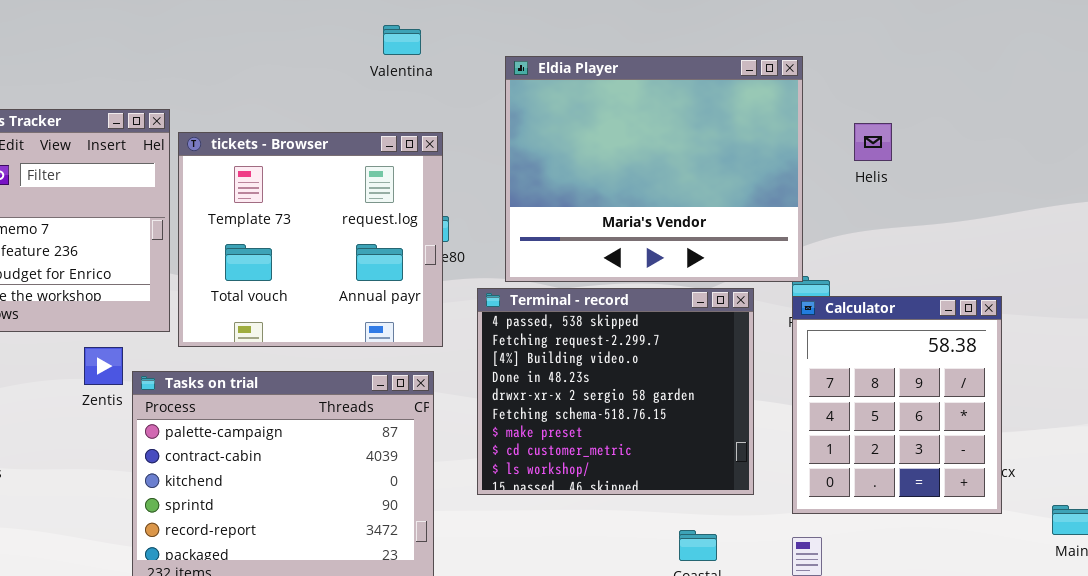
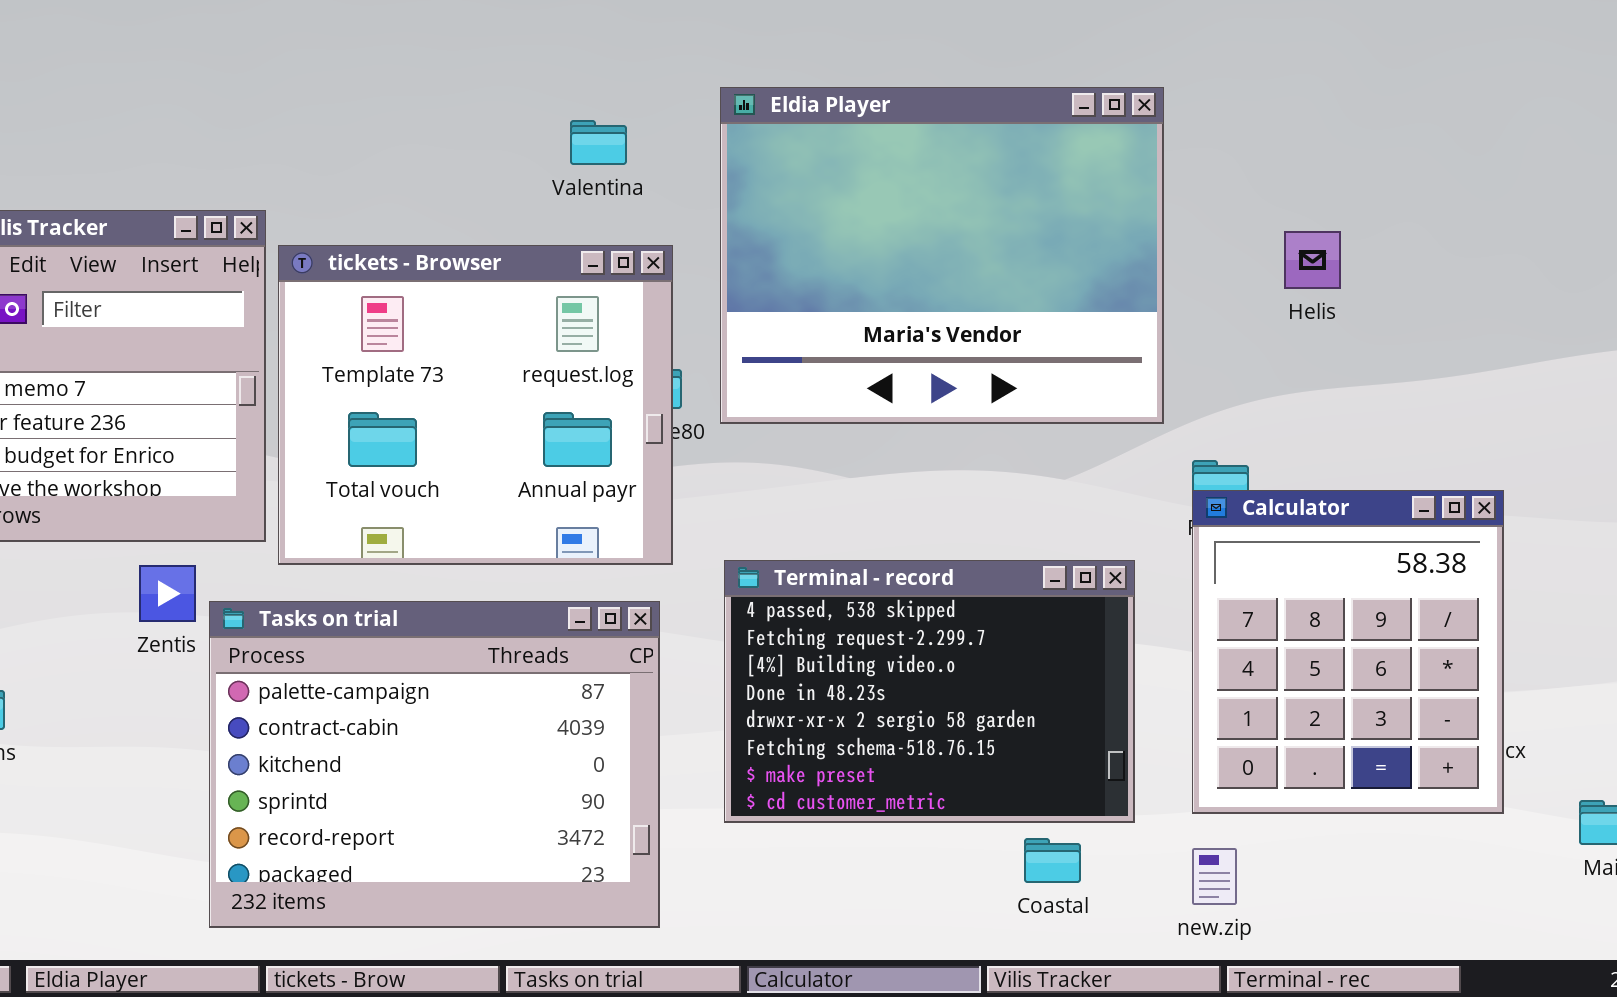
Valentina: [383,25,421,55] -> [570,120,627,165], moved
Eldia Player: [505,56,803,282] -> [720,87,1164,424], moved
Terminal - record: [477,288,754,495] -> [724,560,1135,823], moved, resized

